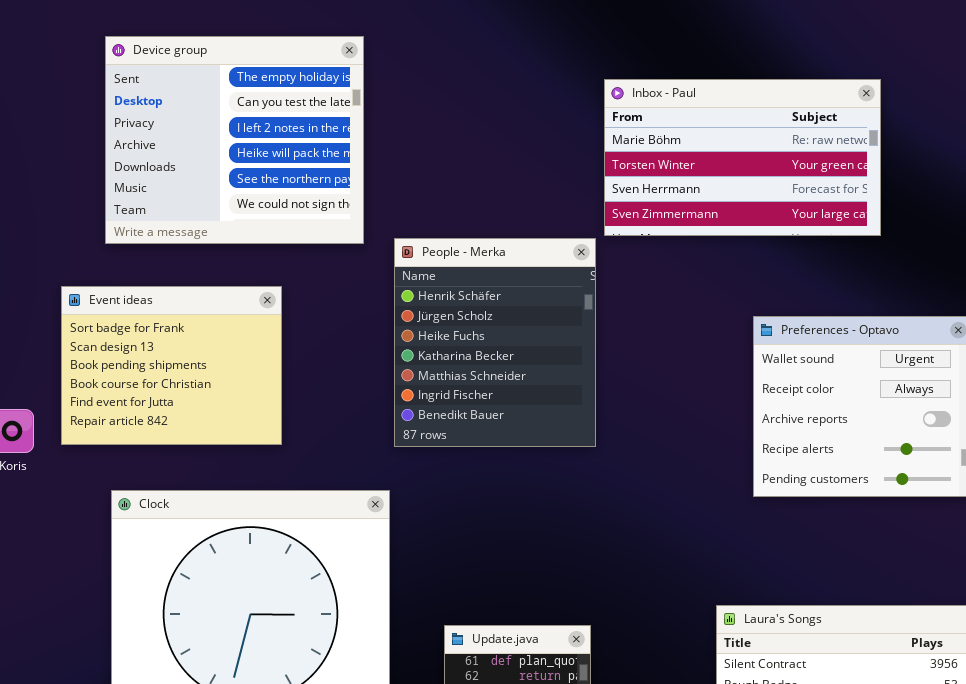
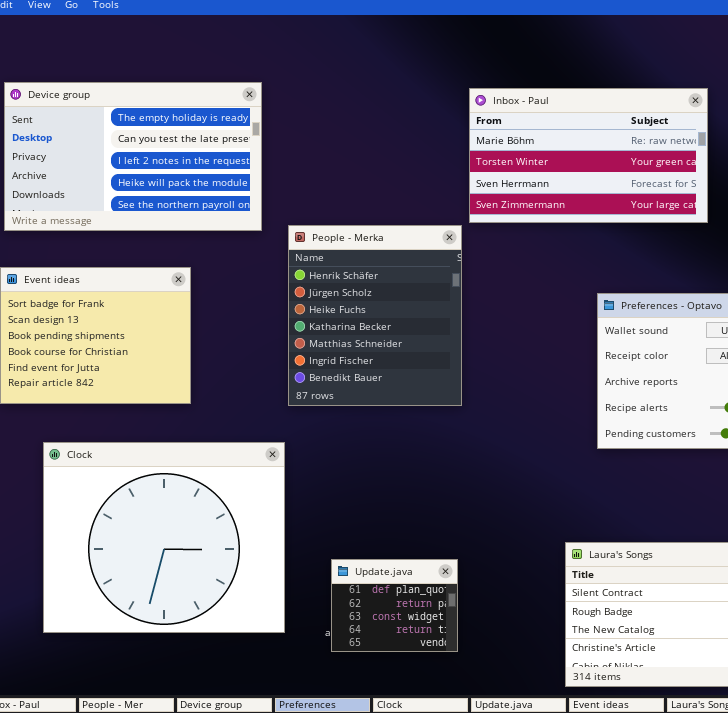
Device group: [105,36,364,244] -> [4,82,262,231], resized

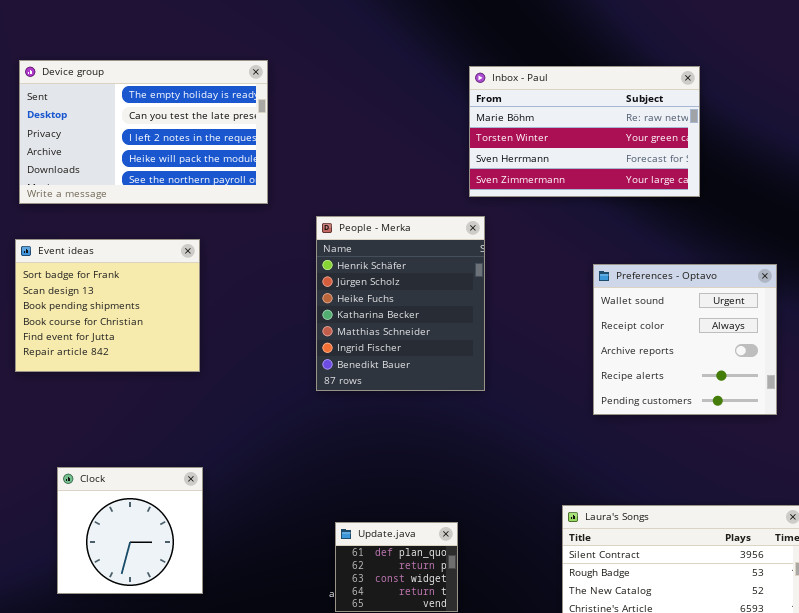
People - Merka: [288,225,462,406] -> [316,216,485,391], moved
Clock: [43,442,285,633] -> [57,467,203,594], resized

